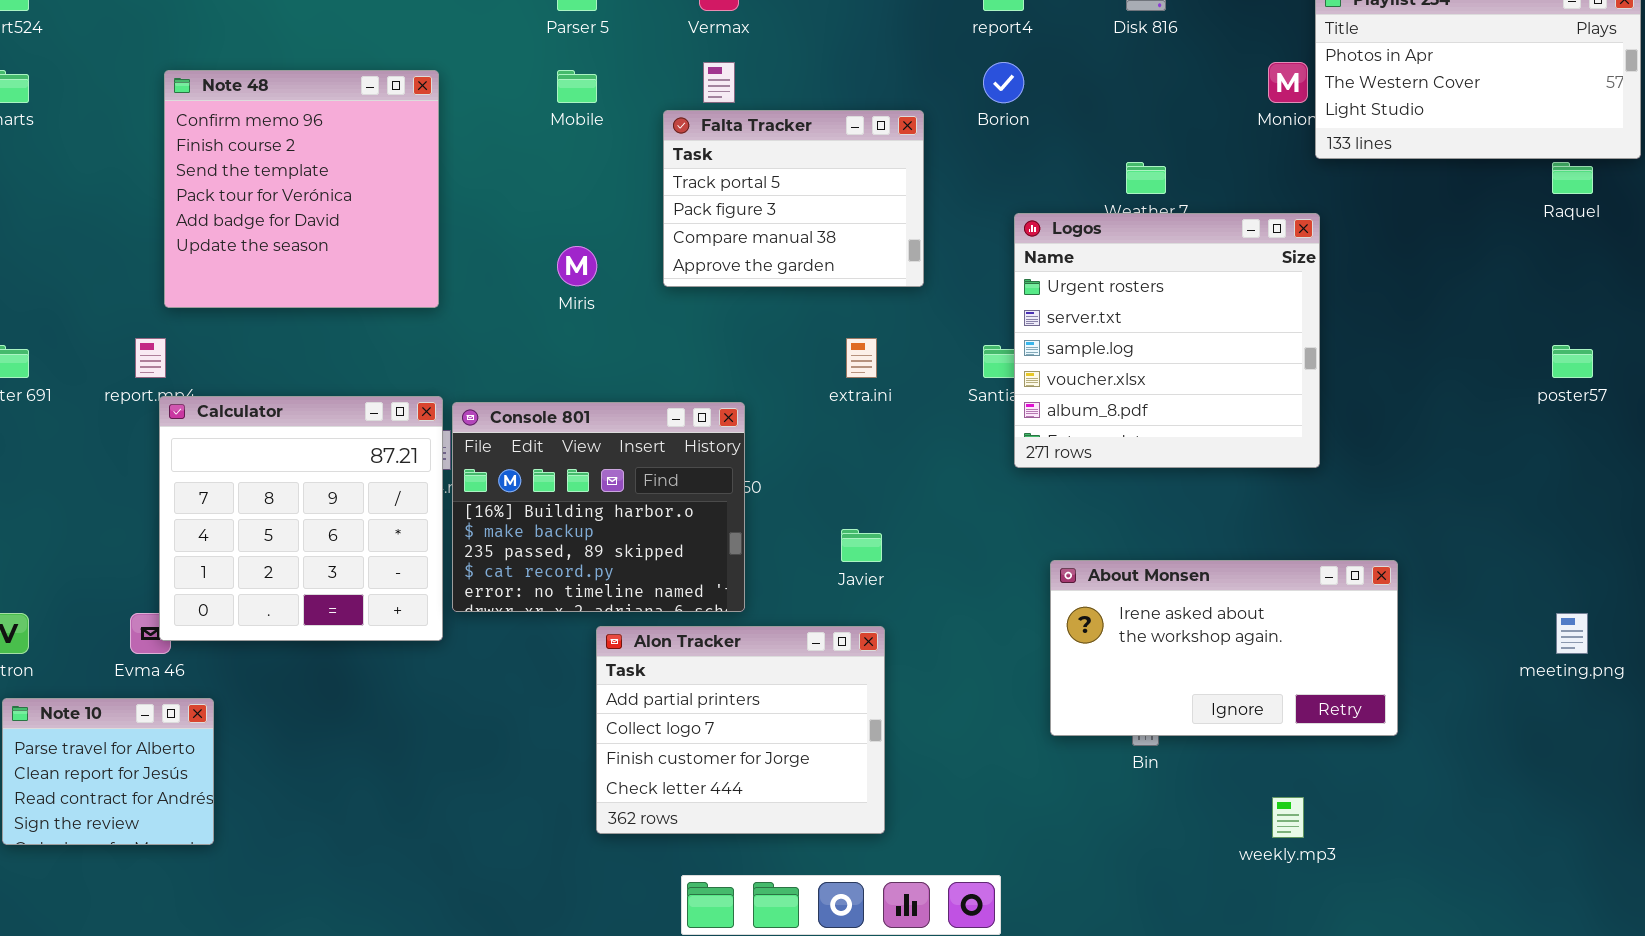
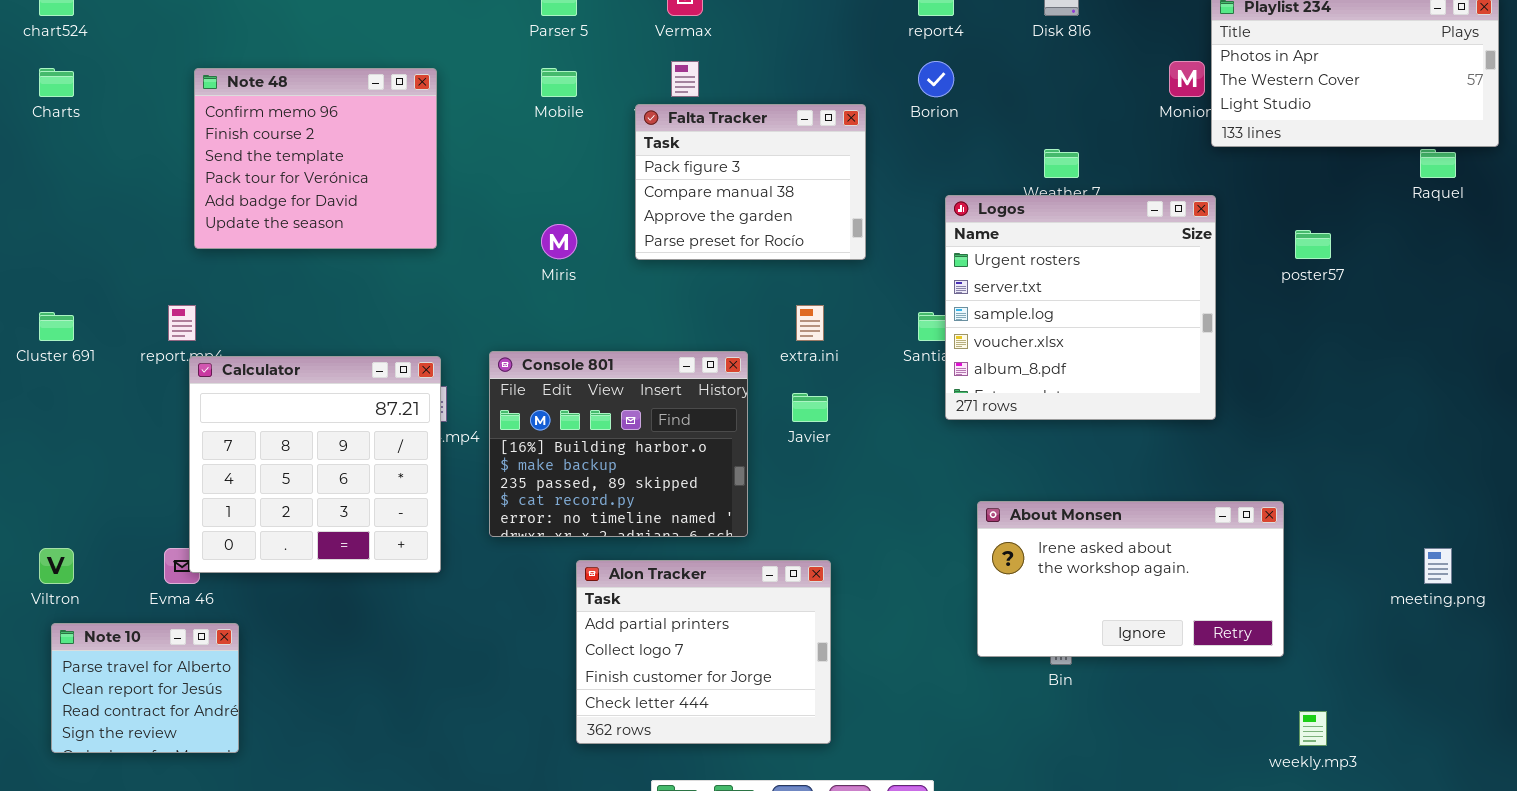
Note 48: [164,70,439,308] -> [194,68,437,249], resized
Falta Tracker: [663,110,924,287] -> [635,104,866,260], scrolled down 1 row
poster57: [1552,345,1593,378] -> [1295,230,1331,259], moved
Console 801: [452,402,745,612] -> [489,351,748,537], moved
Javier: [841,529,882,562] -> [792,393,828,422], moved
weekly.mp3: [1272,797,1304,838] -> [1299,711,1327,746], moved

